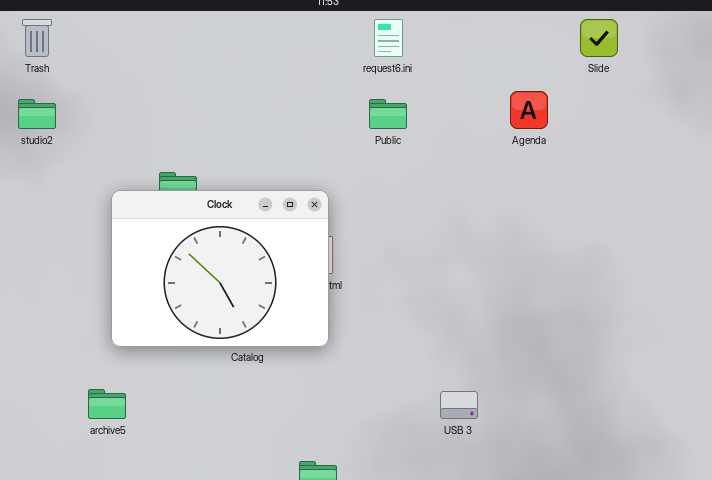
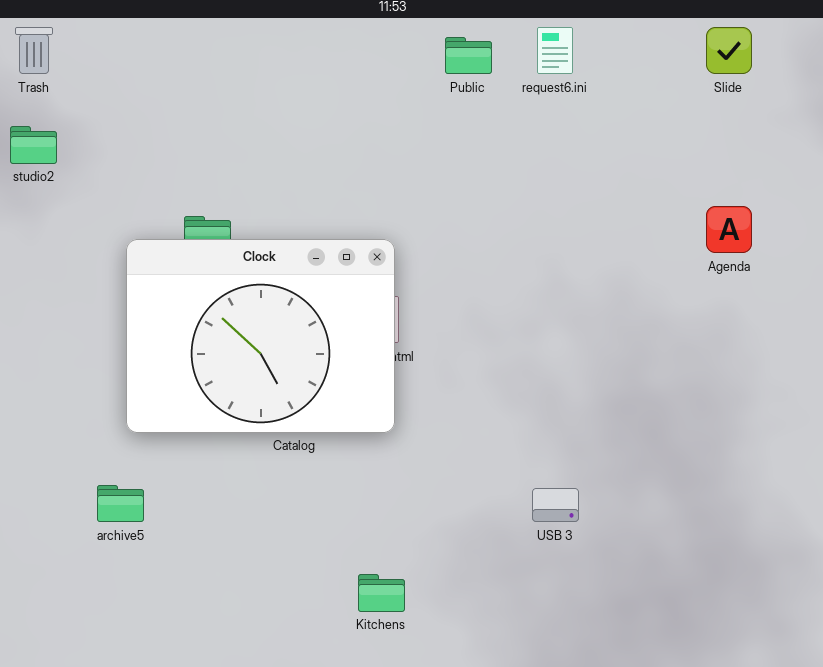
request6.ini: [374,19,403,57] -> [537,27,573,74], moved
Agenda: [510,91,548,129] -> [706,206,752,253], moved
Public: [369,99,407,129] -> [445,37,492,74], moved

